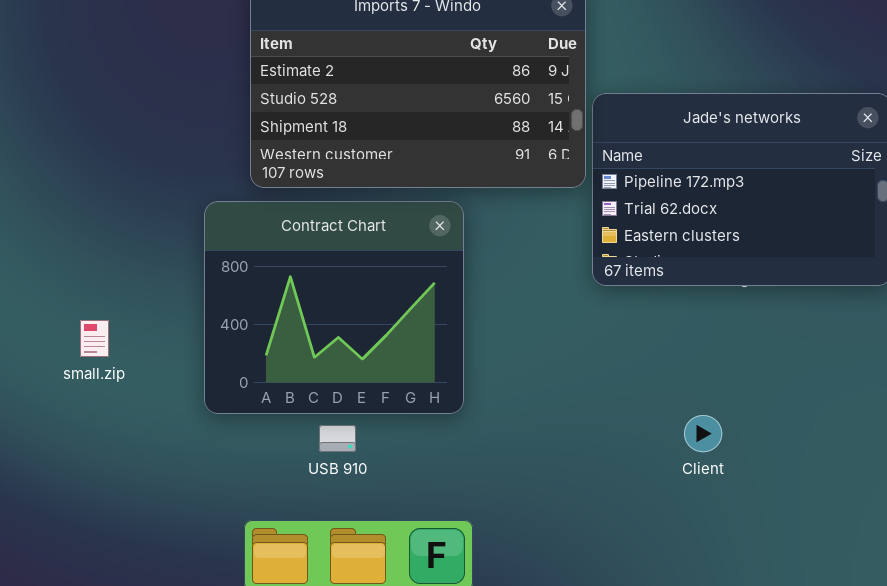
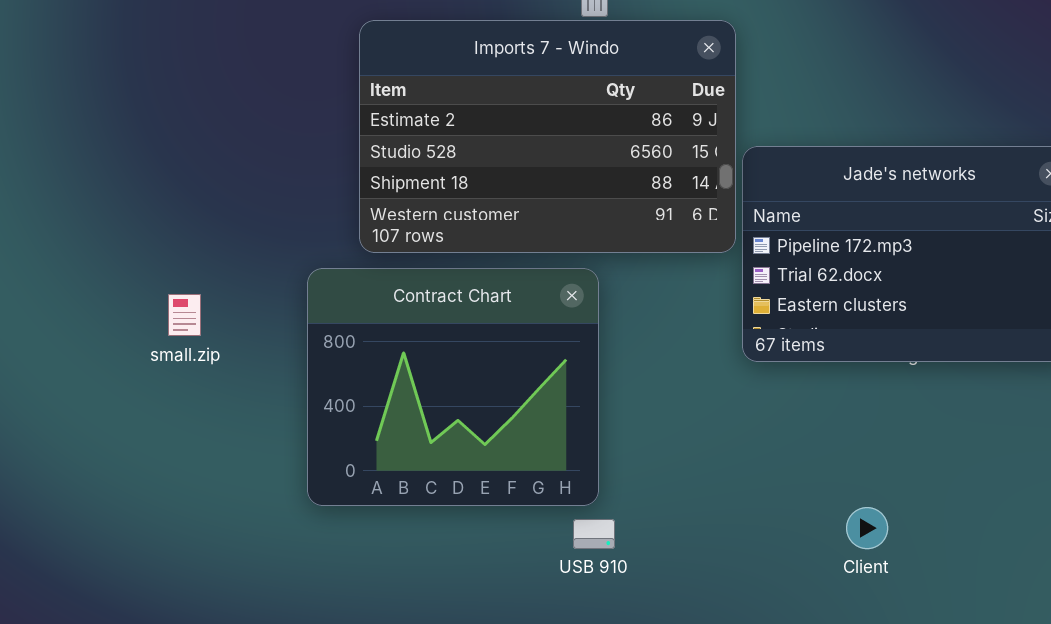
small.zip: [80,320,109,357] -> [168,294,201,336], moved
USB 910: [319,425,356,452] -> [573,519,615,549], moved

